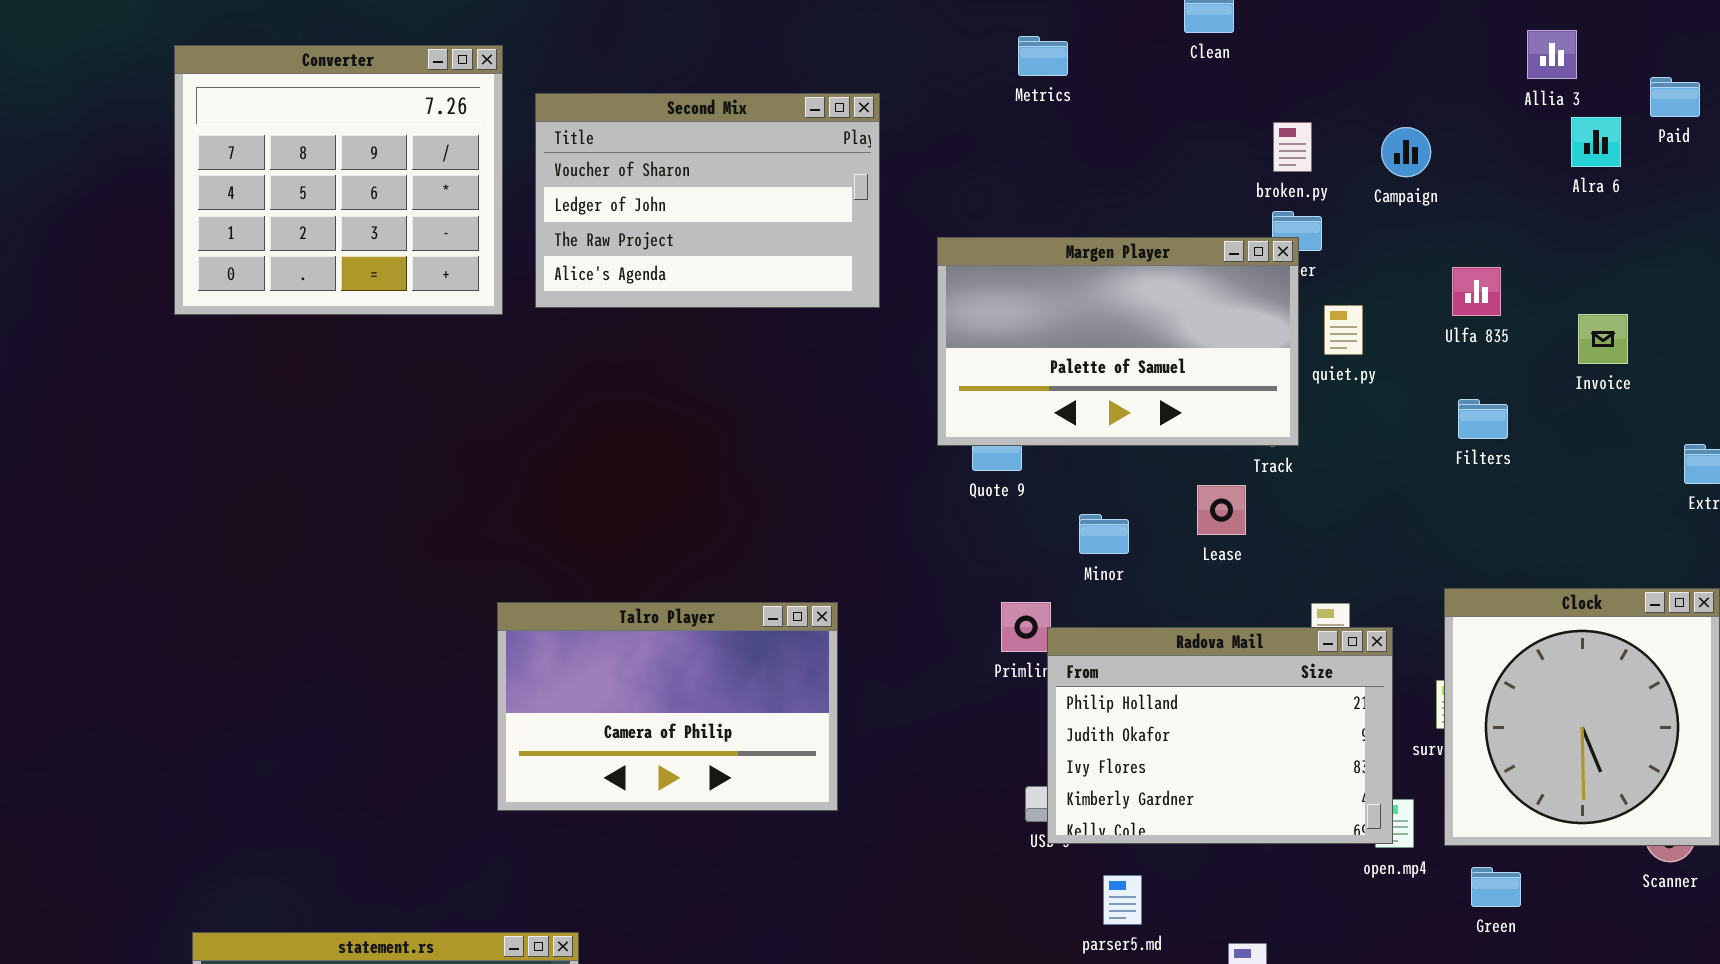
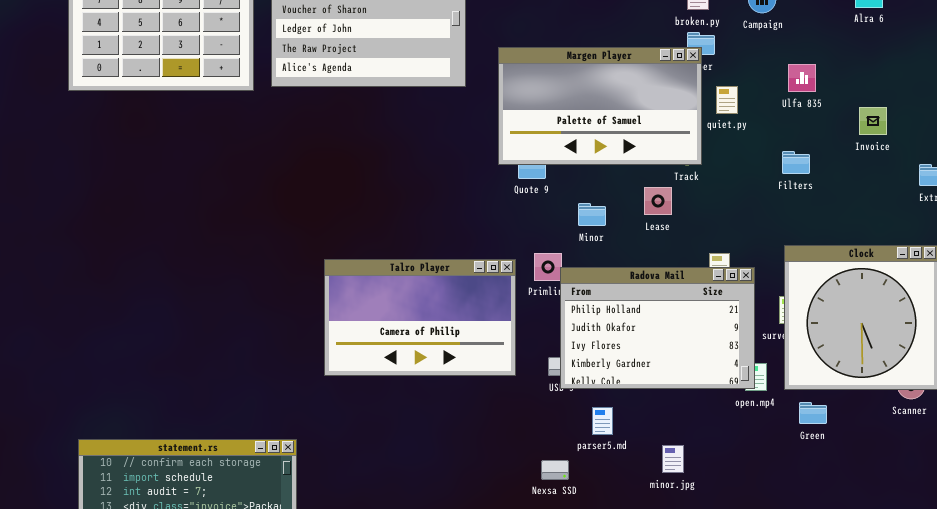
Invoice: [1578,314,1628,364] -> [859,107,887,135], moved
Filters: [1458,399,1508,439] -> [782,151,810,174], moved
Talro Player: [497,602,838,811] -> [324,259,516,376], moved

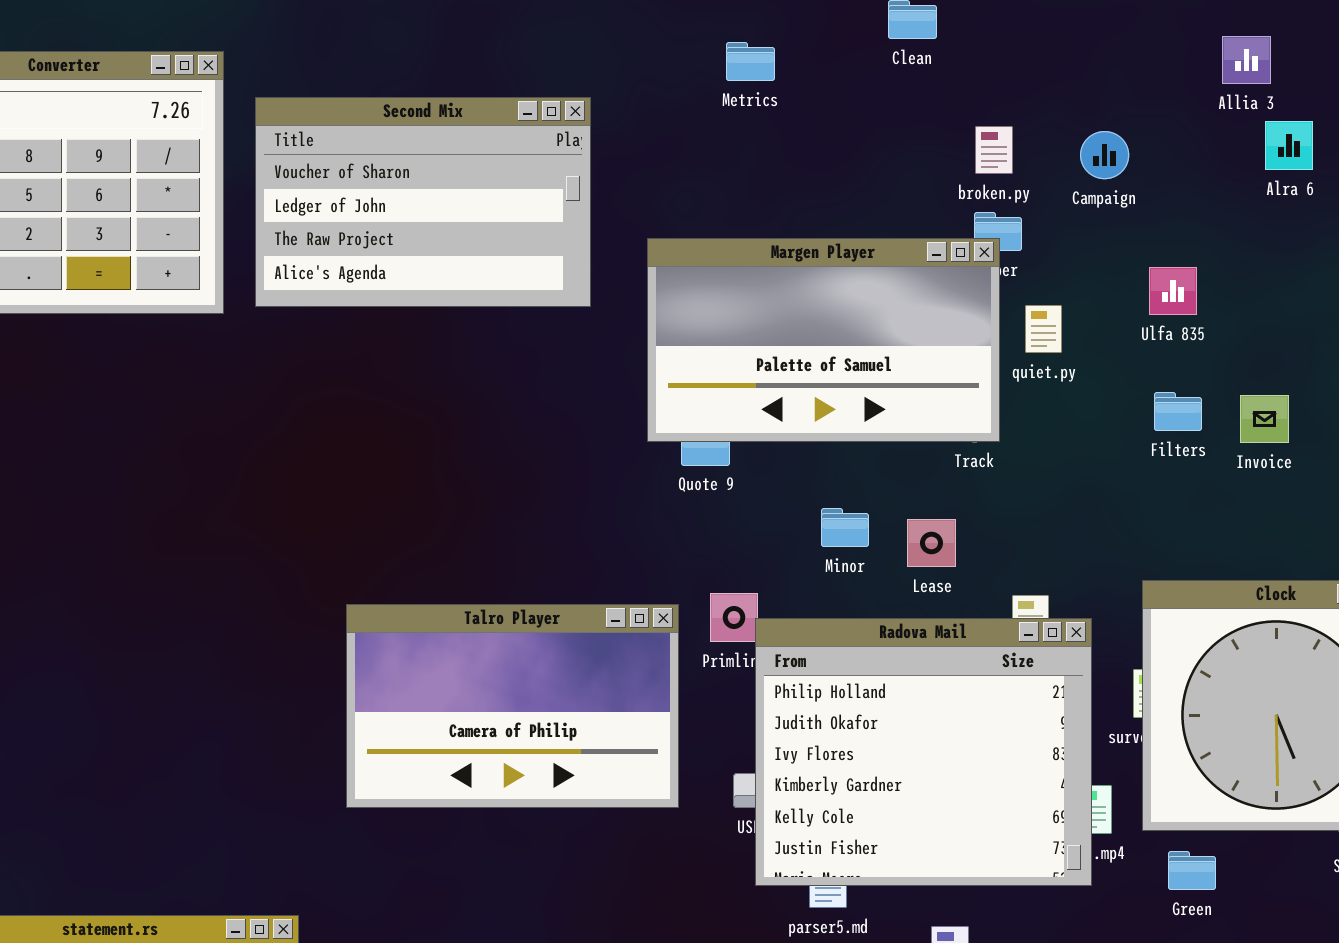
Invoice: [859,107,887,135] -> [1240,395,1289,443], moved
Filters: [782,151,810,174] -> [1154,392,1202,431], moved
Lease: [644,187,672,215] -> [907,519,956,567], moved
Minor: [578,203,606,226] -> [821,508,869,547], moved
Radova Mail: [560,267,755,389] -> [755,618,1092,886], resized

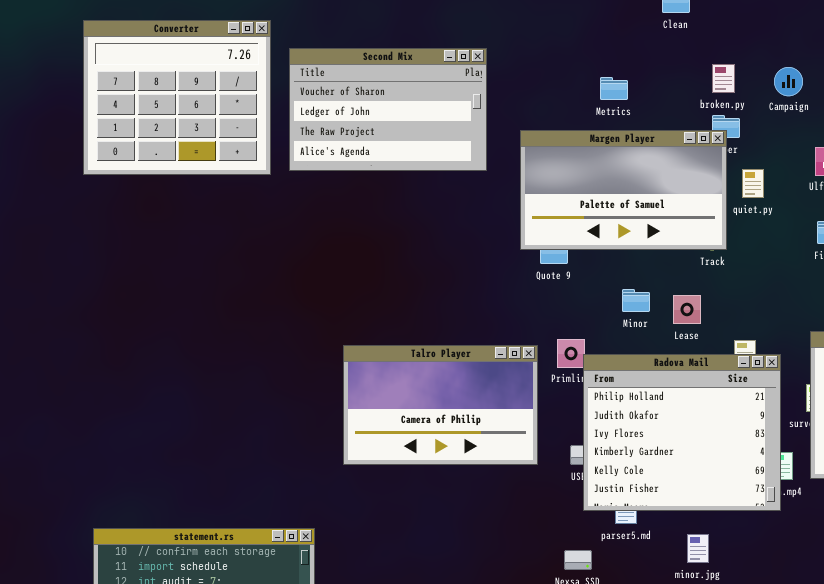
Metrics: [726,42,775,81] -> [600,77,628,100], moved

